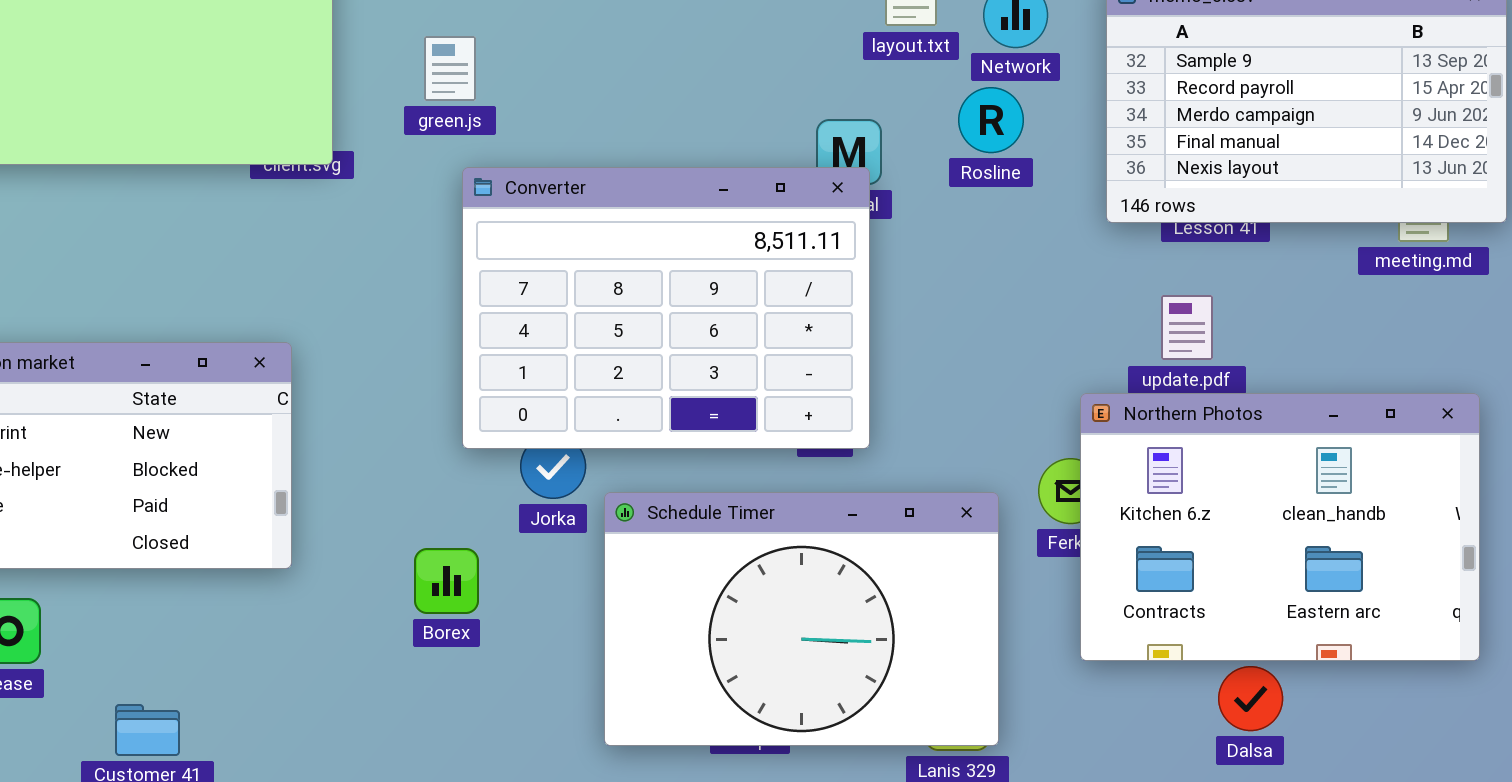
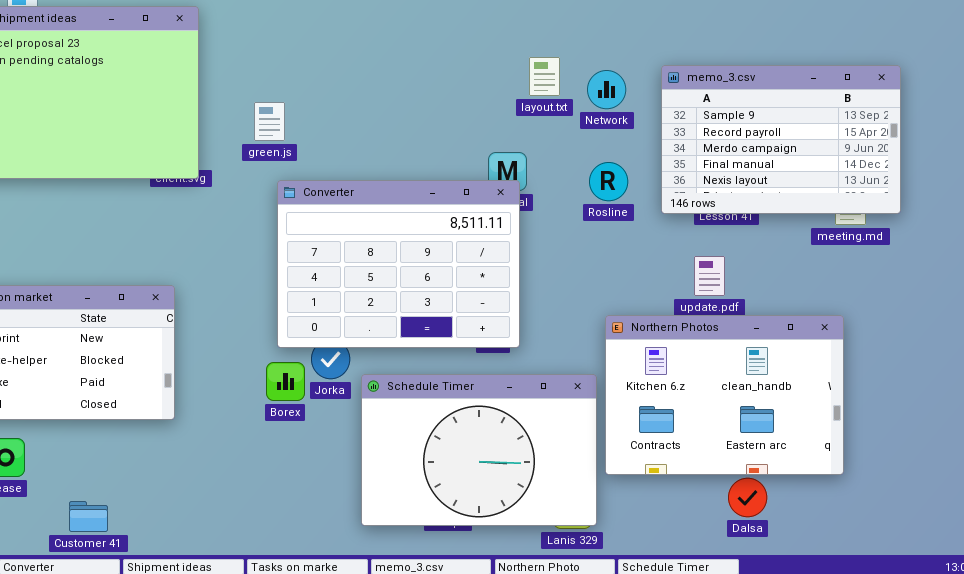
Rosline: [958,87,1024,153] -> [589,162,628,201], moved
Northern Photos: [1080,393,1480,661] -> [605,315,844,475], moved
Borex: [414,548,479,614] -> [266,362,305,401], moved

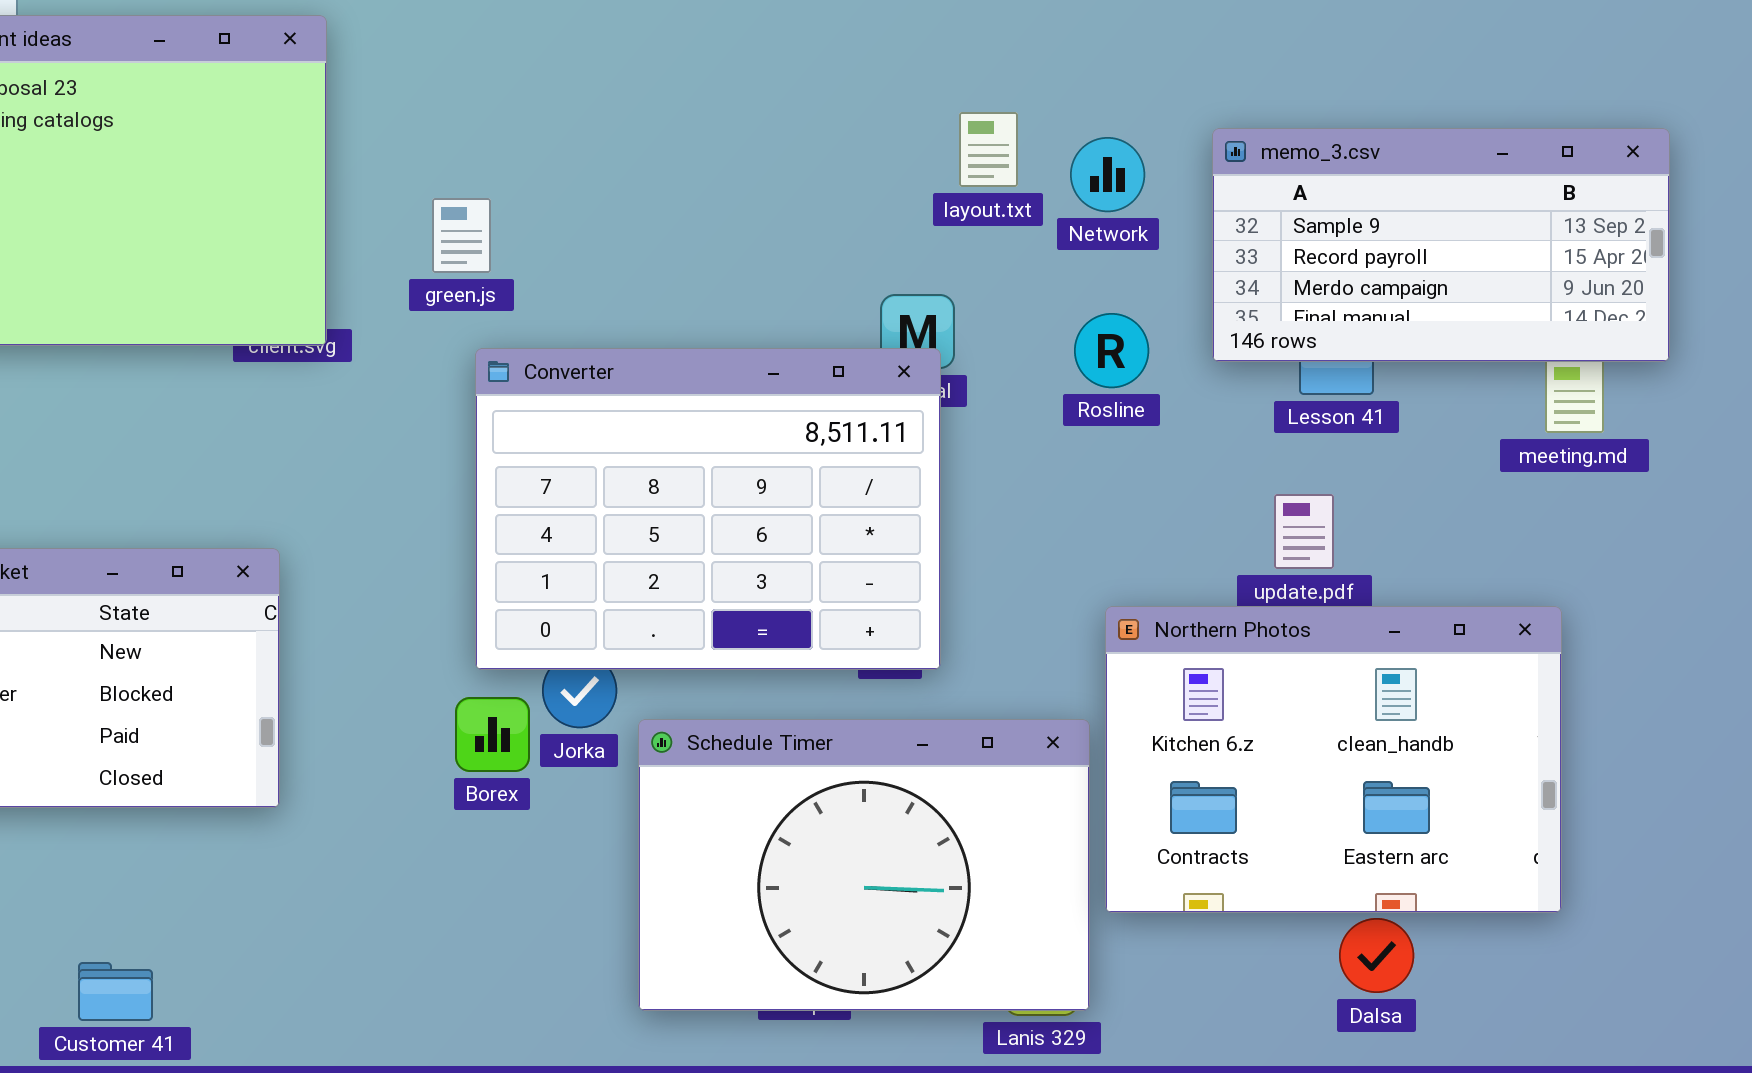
memo_3.csv: [661,65,901,214] -> [1212,128,1670,362], resized

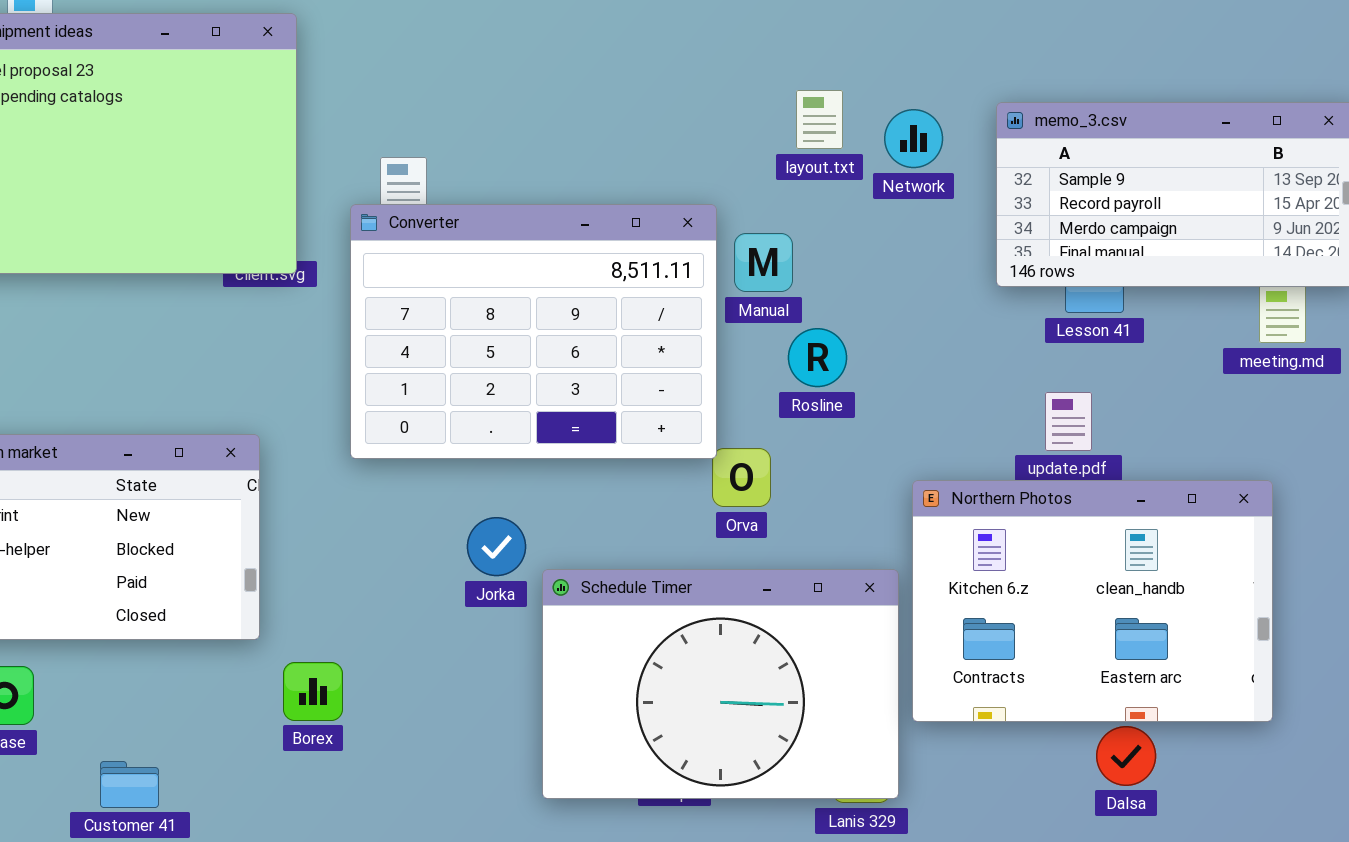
Rosline: [1074,313,1149,388] -> [788,328,847,387], moved
Converter: [475,348,941,670] -> [350,204,717,459], moved
Borex: [455,697,530,772] -> [283,662,343,721], moved

